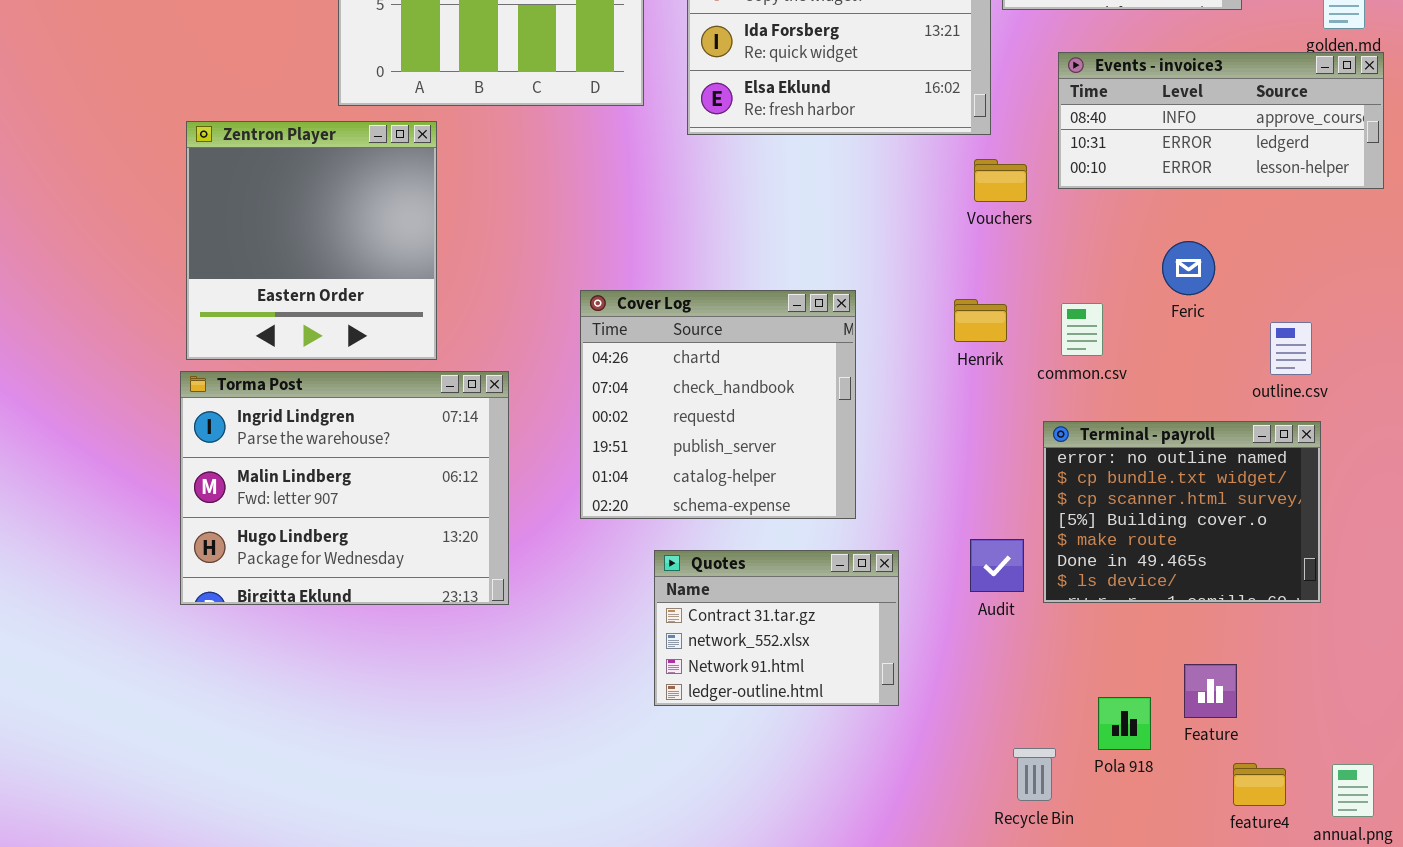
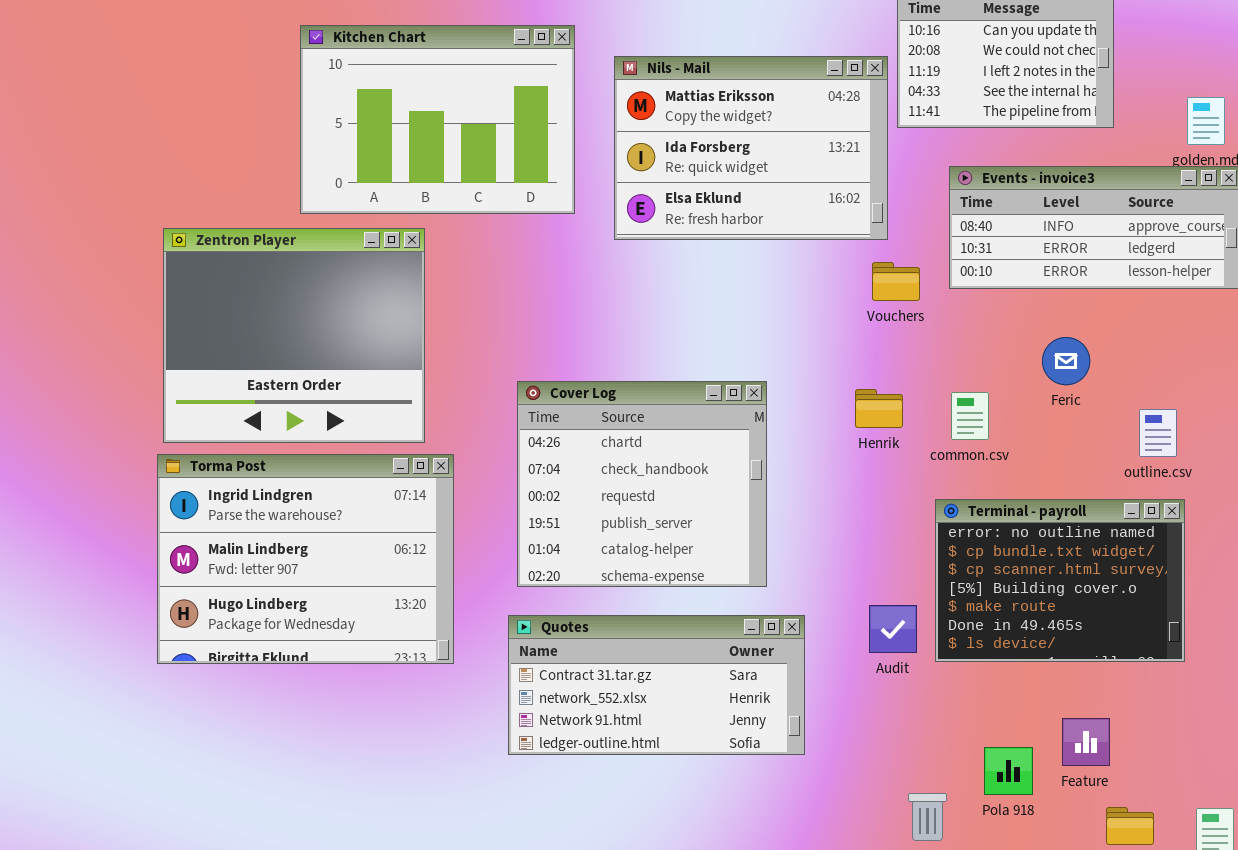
Zentron Player: [186,121,437,360] -> [163,228,425,443], resized
Quotes: [654,550,899,706] -> [508,615,805,755], resized

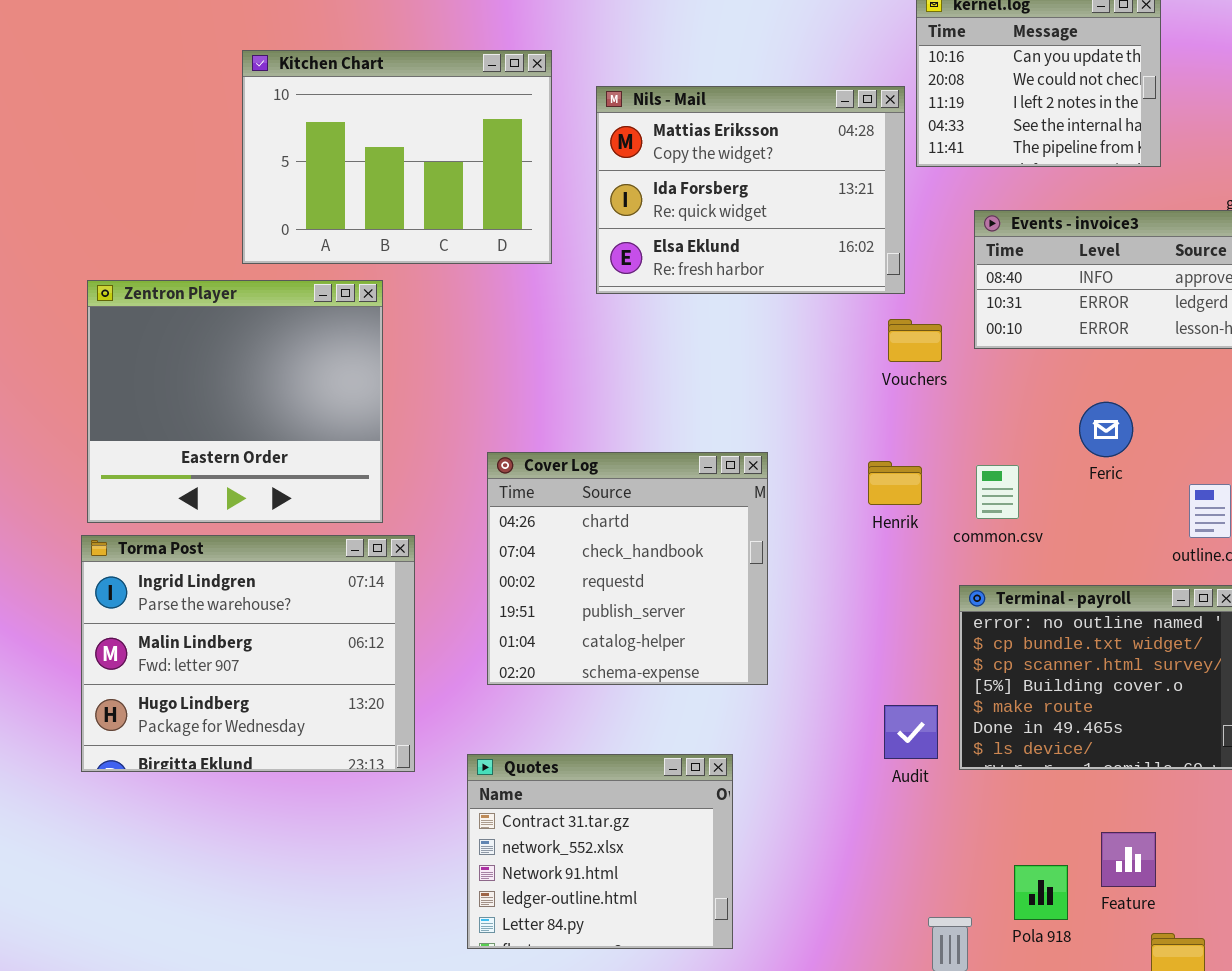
Quotes: [508,615,805,755] -> [467,754,733,949], moved, resized

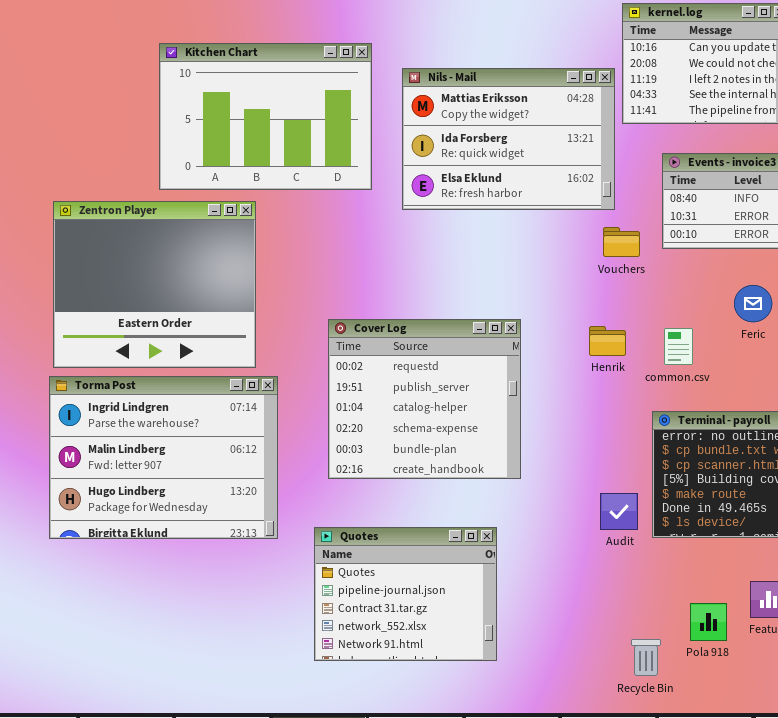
Cover Log: [487,452,768,685] -> [328,319,521,479], scrolled down 2 rows
Quotes: [467,754,733,949] -> [314,527,497,661], scrolled up 2 rows

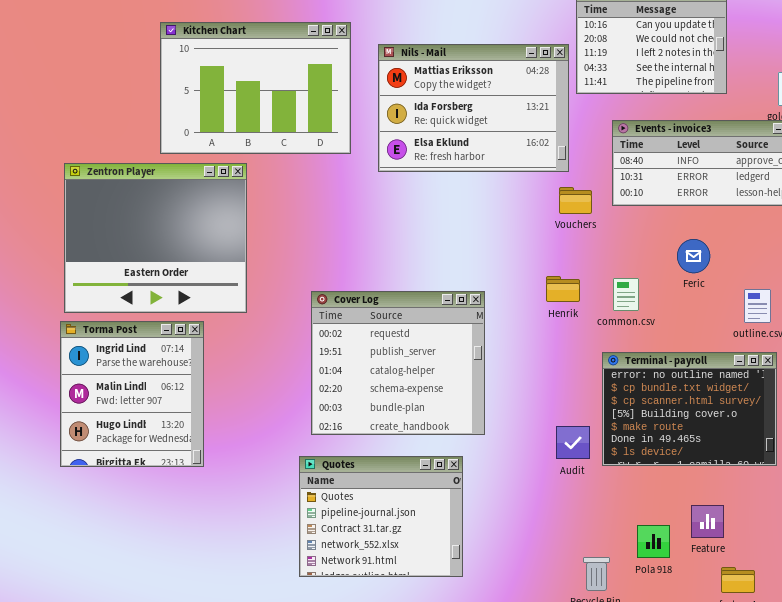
Cover Log: [328,319,521,479] -> [311,291,485,435], moved
Torma Post: [49,376,278,539] -> [60,321,204,467], resized

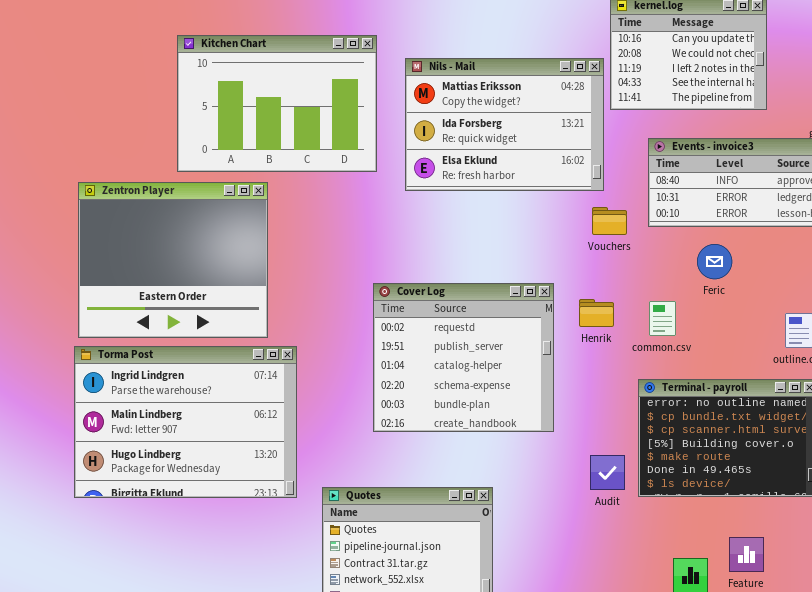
Feric: [677,239,710,273] -> [697,244,732,279], moved
Cover Log: [311,291,485,435] -> [373,283,554,432], moved
Torma Post: [60,321,204,467] -> [74,346,297,498], resized

